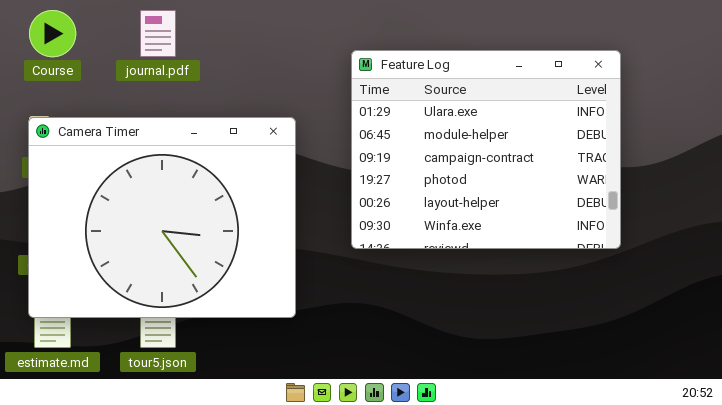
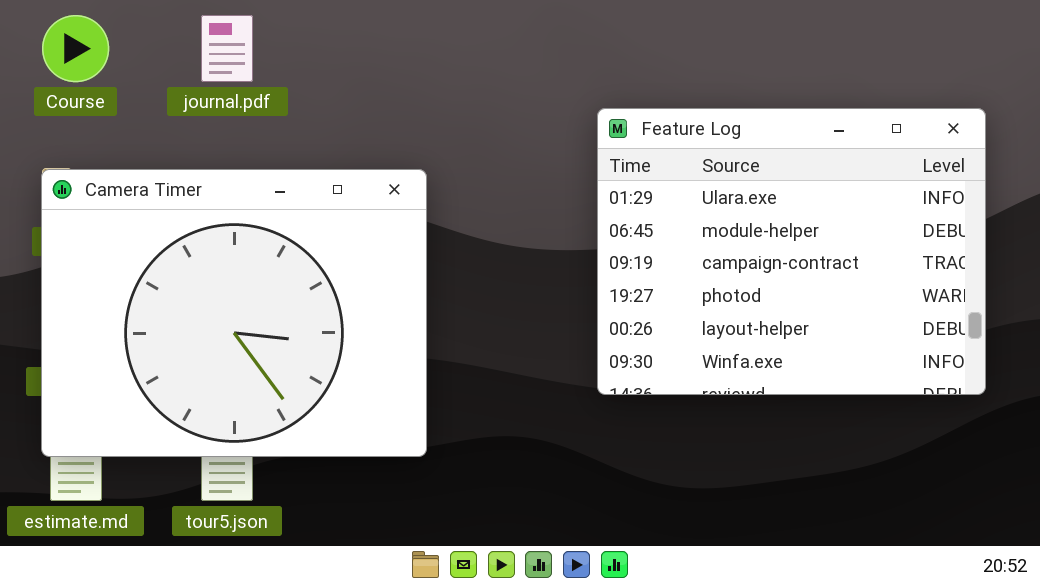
Feature Log: [351,50,621,249] -> [597,108,986,395], moved

